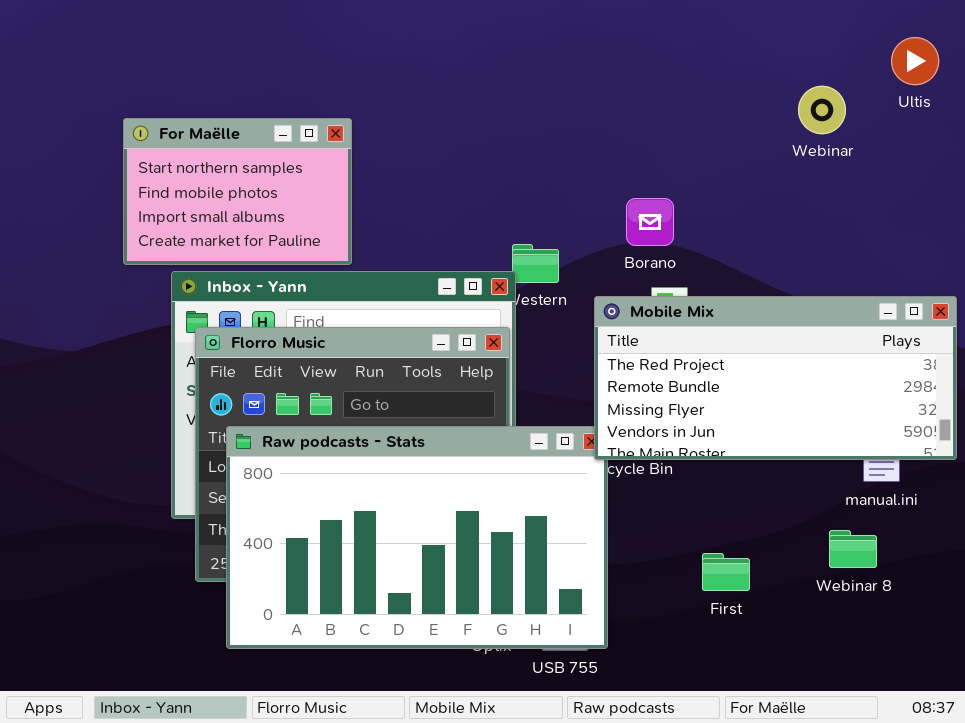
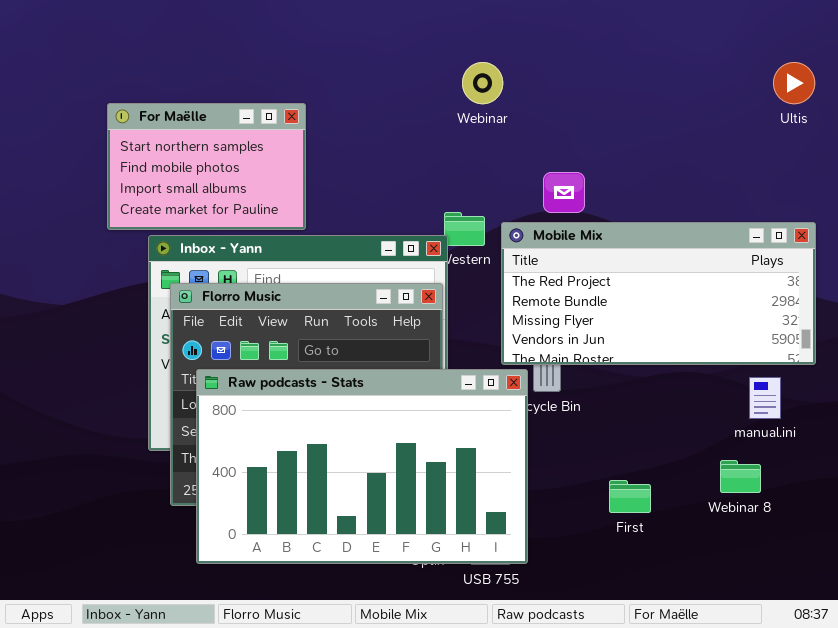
Ultis: [891,37,939,85] -> [773,62,815,104], moved
Webinar: [798,86,846,134] -> [462,62,503,104], moved
Mobile Mix: [594,296,957,460] -> [501,222,816,365], moved

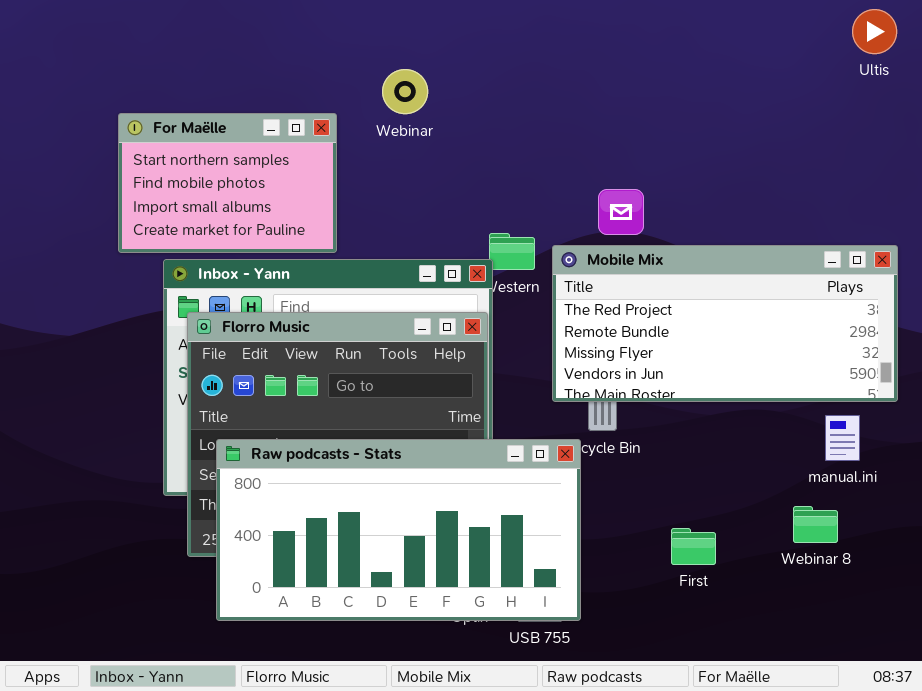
Webinar: [462,62,503,104] -> [382,69,428,114], moved
Ultis: [773,62,815,104] -> [852,9,897,54], moved
Raw podcasts - Stats: [196,369,528,564] -> [216,439,581,621], resized

